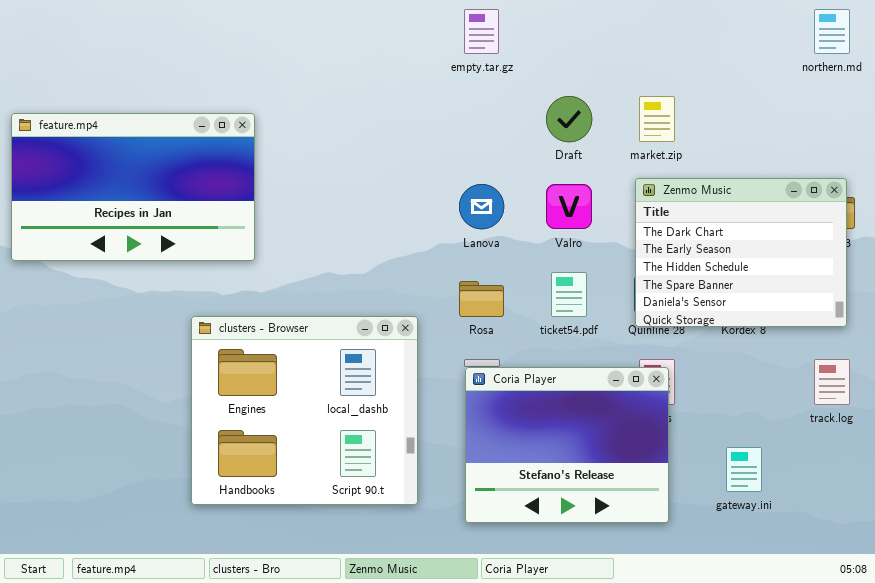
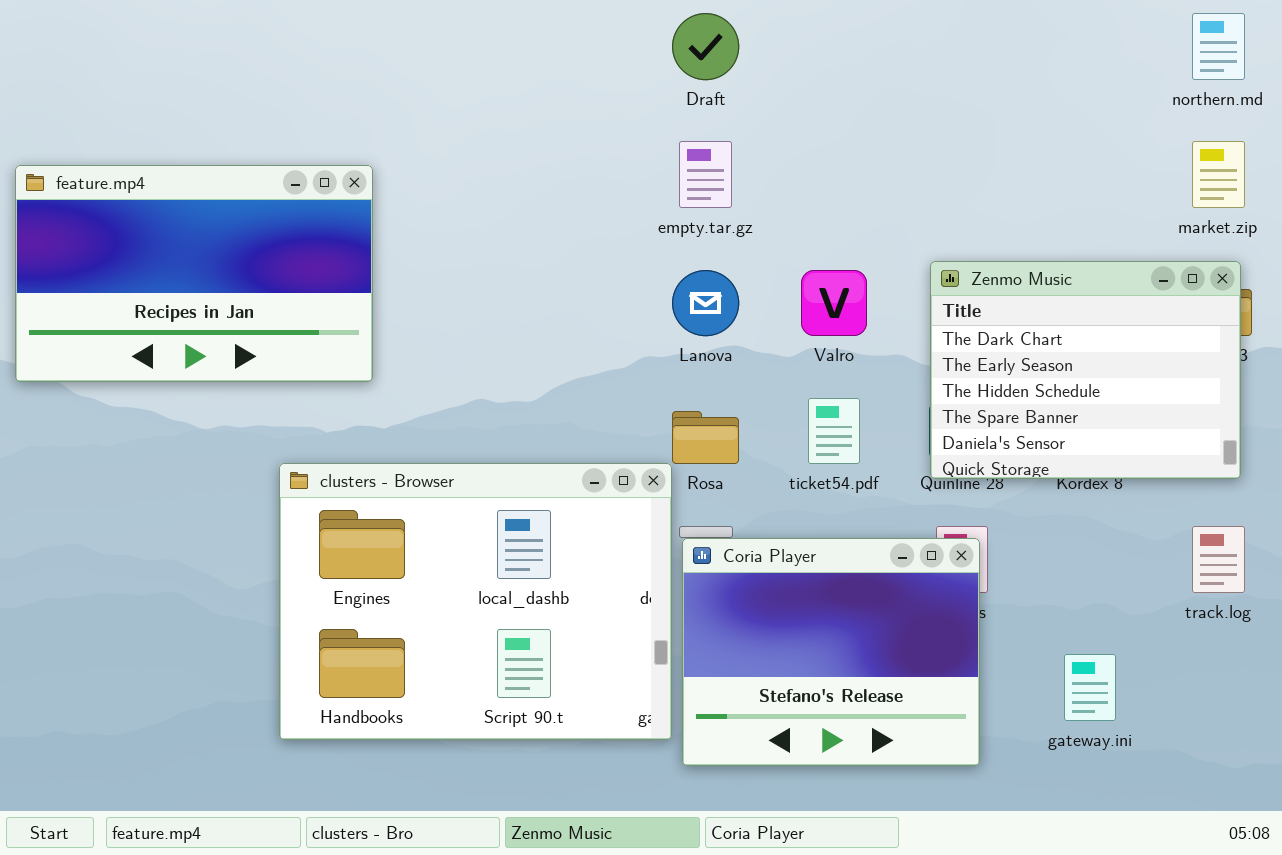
empty.tar.gz: [464,9,499,54] -> [679,141,732,208], moved
Draft: [546,96,592,142] -> [672,13,739,80], moved
market.zip: [639,96,675,142] -> [1192,141,1245,208], moved
clusters - Browser: [191,316,418,505] -> [279,463,672,740], resized

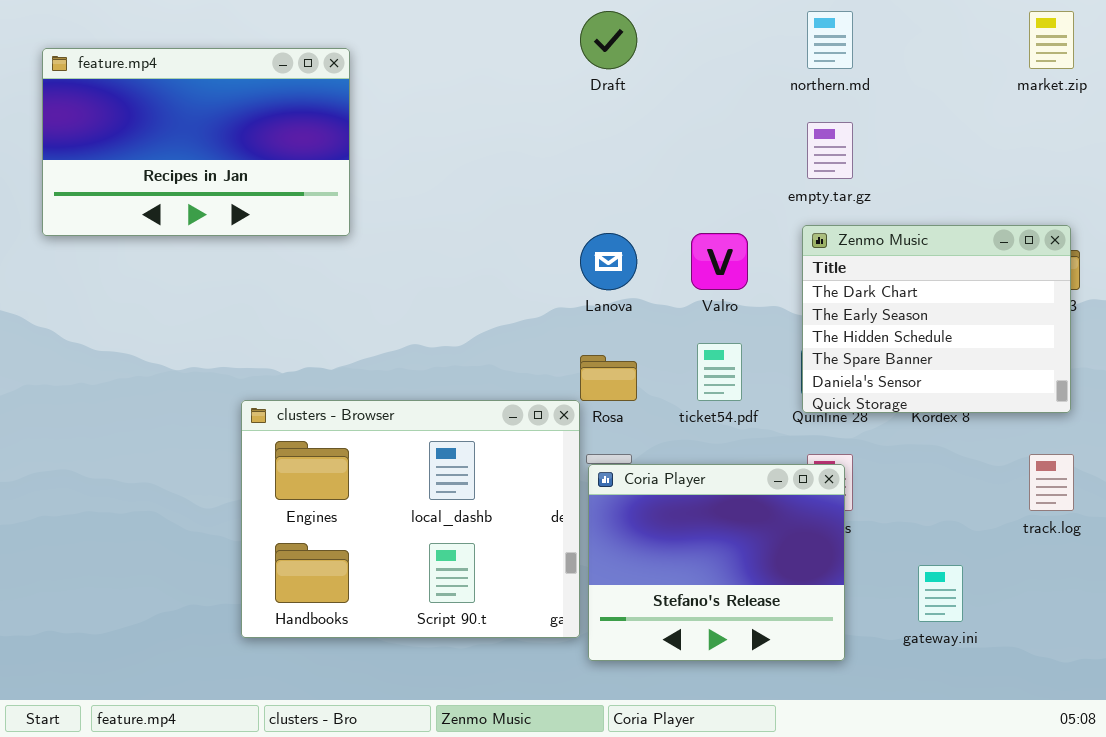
northern.md: [1192,13,1245,80] -> [807,11,853,69], moved
empty.tar.gz: [679,141,732,208] -> [807,122,853,179], moved
market.zip: [1192,141,1245,208] -> [1029,11,1074,69], moved
feature.mp4: [15,165,373,382] -> [42,48,350,236], moved

